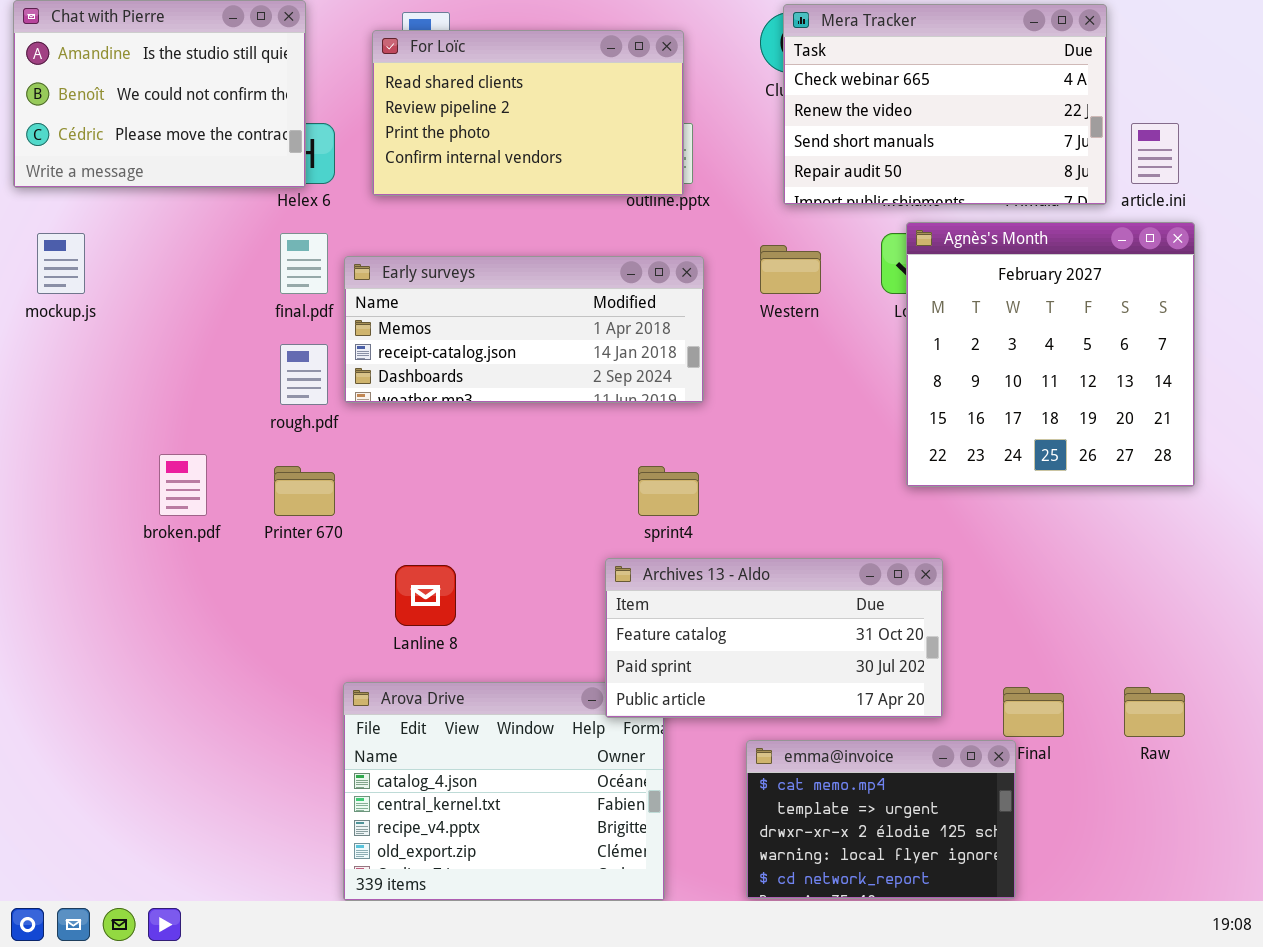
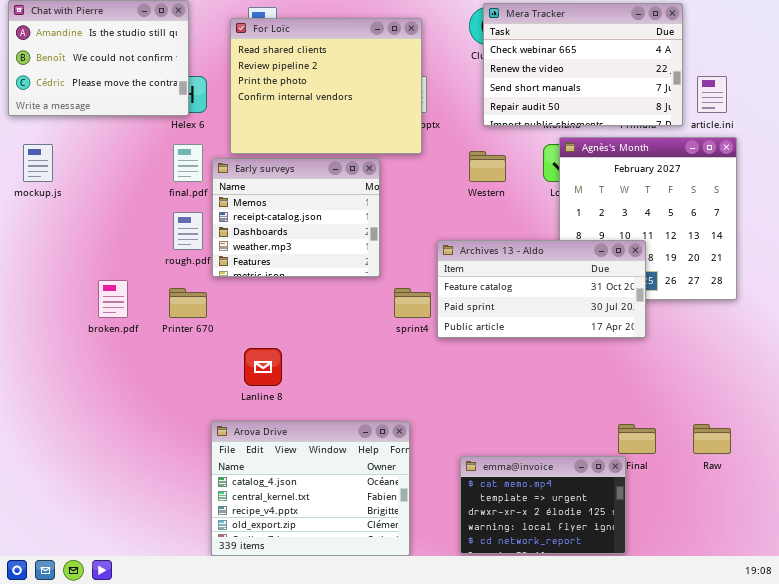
For Loïc: [372,30,684,196] -> [230,18,422,154], resized
Early surveys: [344,256,704,403] -> [212,158,380,277], resized
Archives 13 - Aldo: [605,558,943,718] -> [437,240,646,338], moved

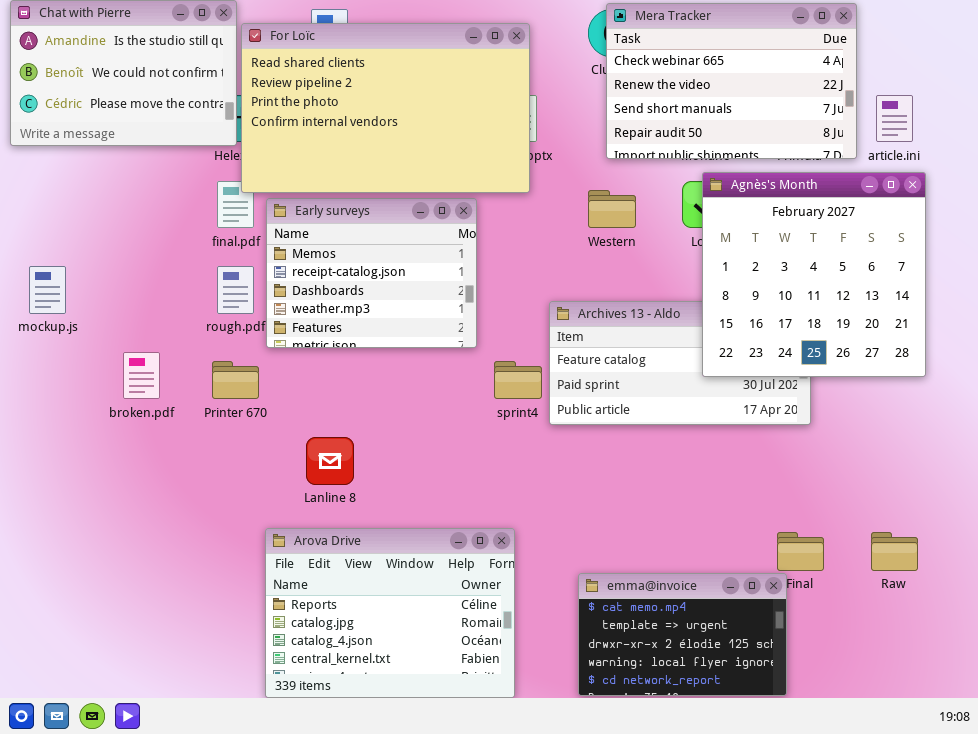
For Loïc: [230,18,422,154] -> [241,23,530,193], resized
Agnès's Month: [559,137,737,300] -> [702,172,926,377], raised
mockup.js: [23,144,53,182] -> [29,266,66,314], moved
Arova Drive: [211,421,410,556] -> [265,528,515,698], scrolled up 2 rows

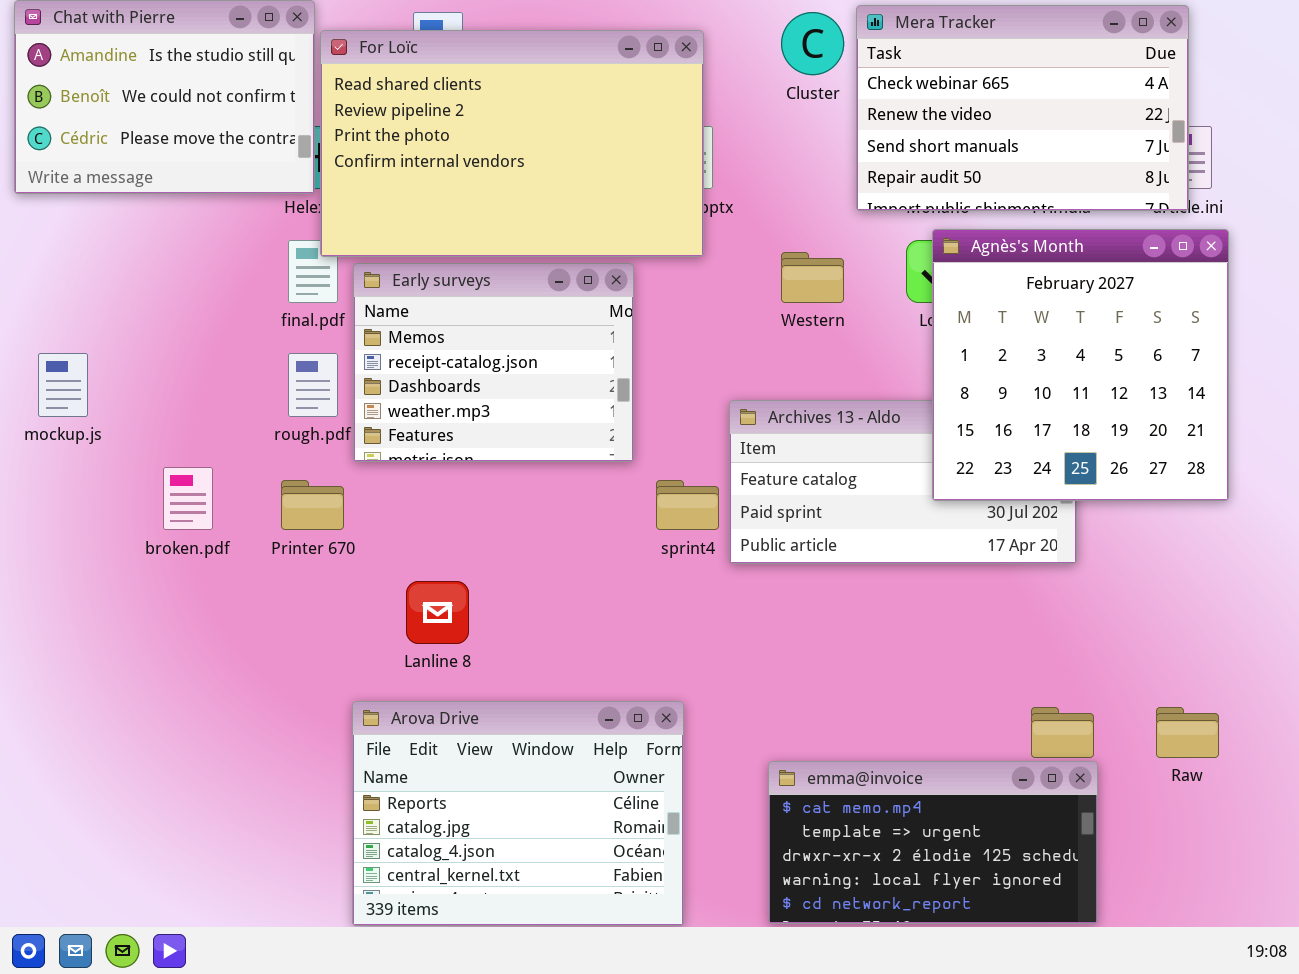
Mera Tracker: [606,3,857,159] -> [856,5,1189,211], moved
emma@invoice: [578,573,787,696] -> [768,761,1098,924], resized

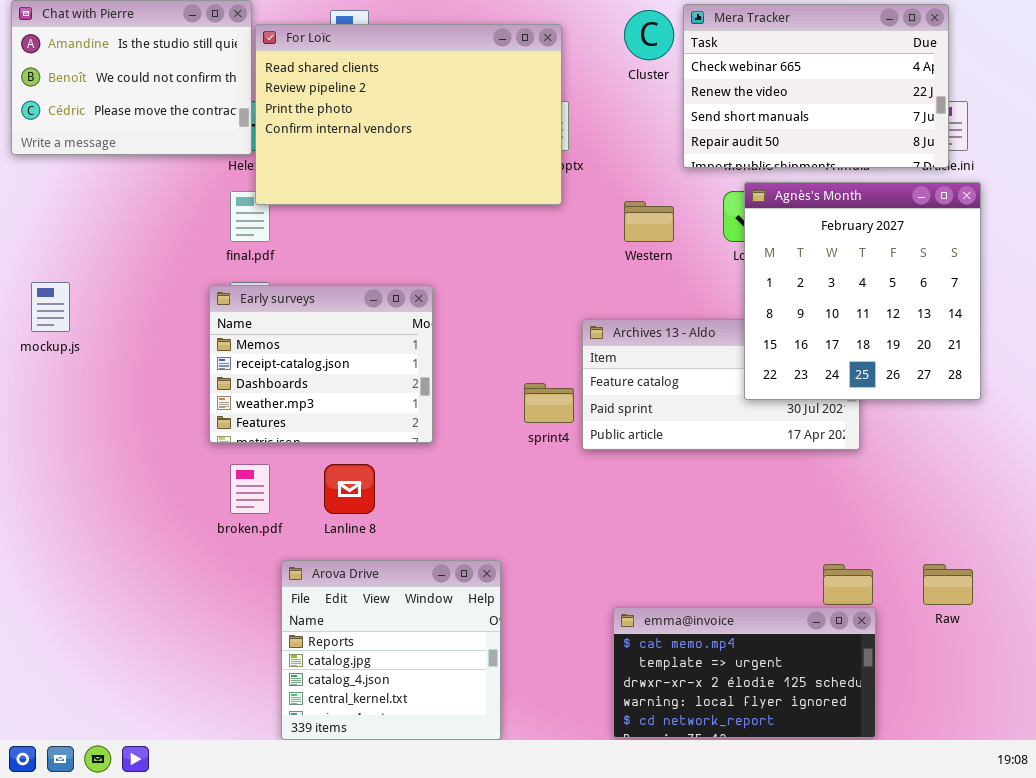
Early surveys: [353,263,634,462] -> [209,285,433,443], moved
broken.pdf: [163,467,213,530] -> [230,464,270,514], moved
Arova Drive: [352,701,684,926] -> [281,560,501,740], resized

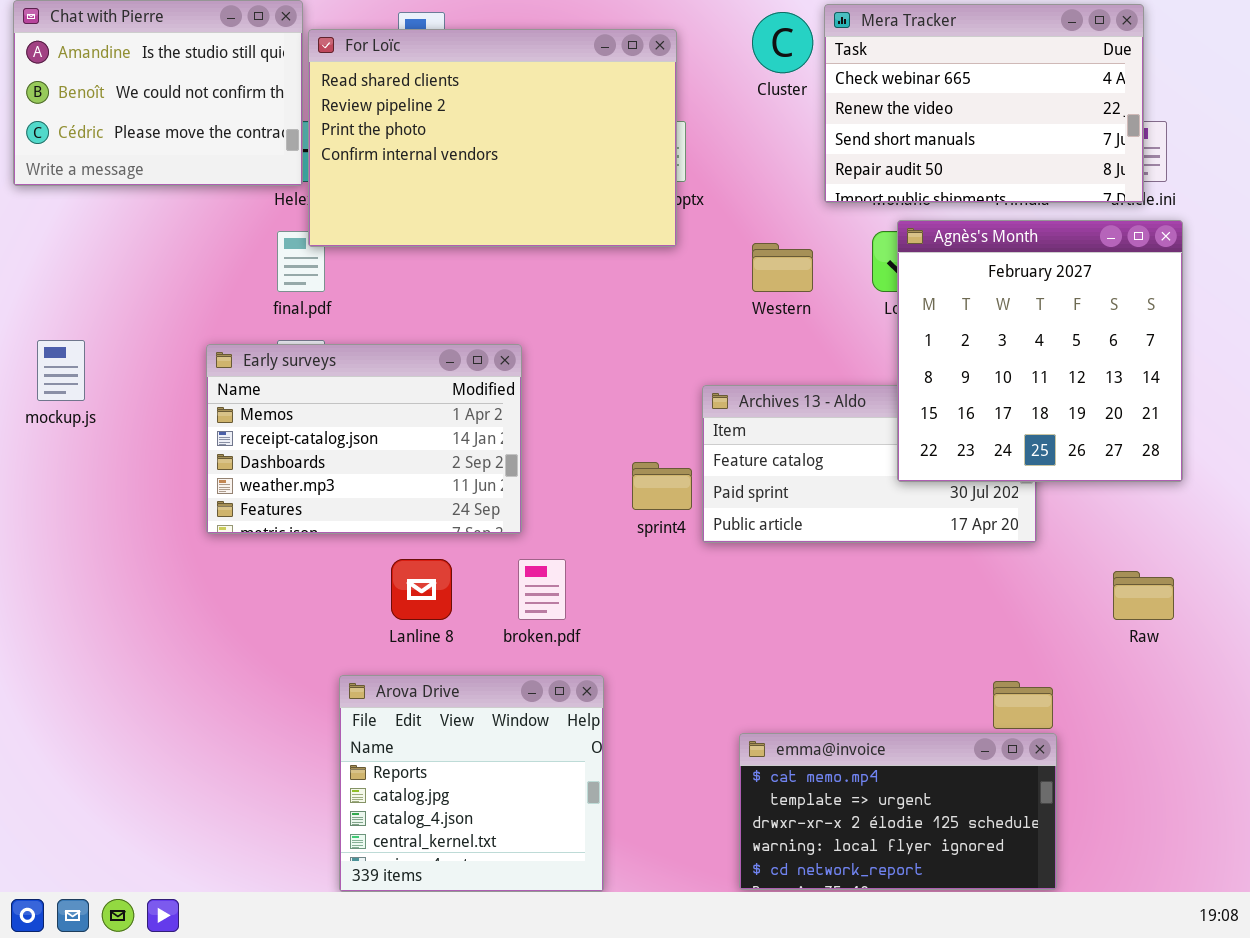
Early surveys: [209,285,433,443] -> [206,344,522,534], resized
broken.pdf: [230,464,270,514] -> [518,559,566,620], moved
Raw: [923,564,973,605] -> [1113,571,1174,620], moved

